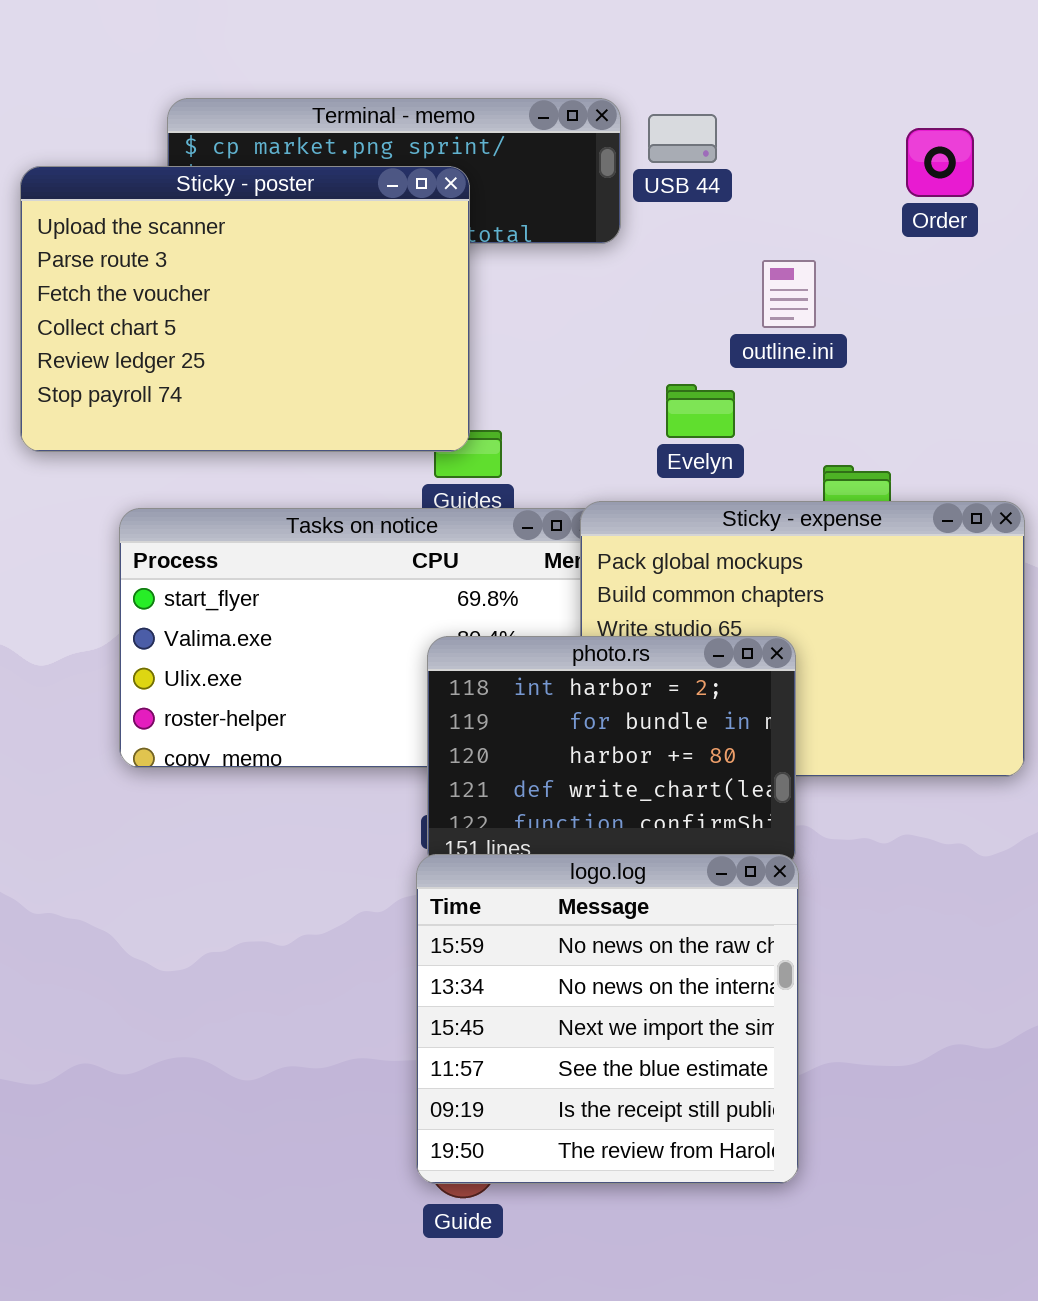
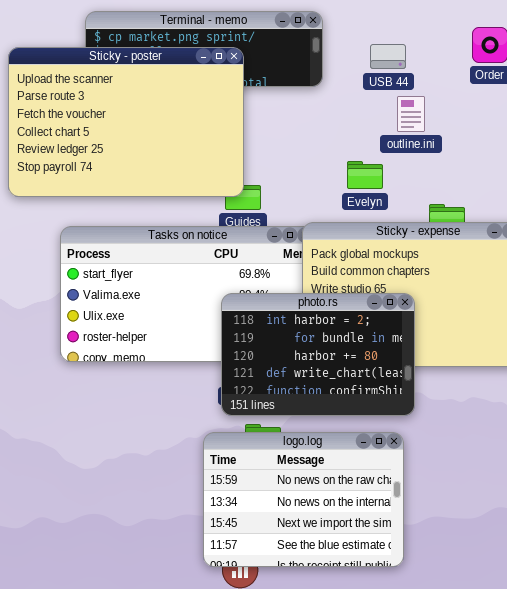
USB 44: [648,114,717,163] -> [370,44,406,69], moved
logo.log: [416,854,799,1184] -> [203,432,404,567], moved, resized

